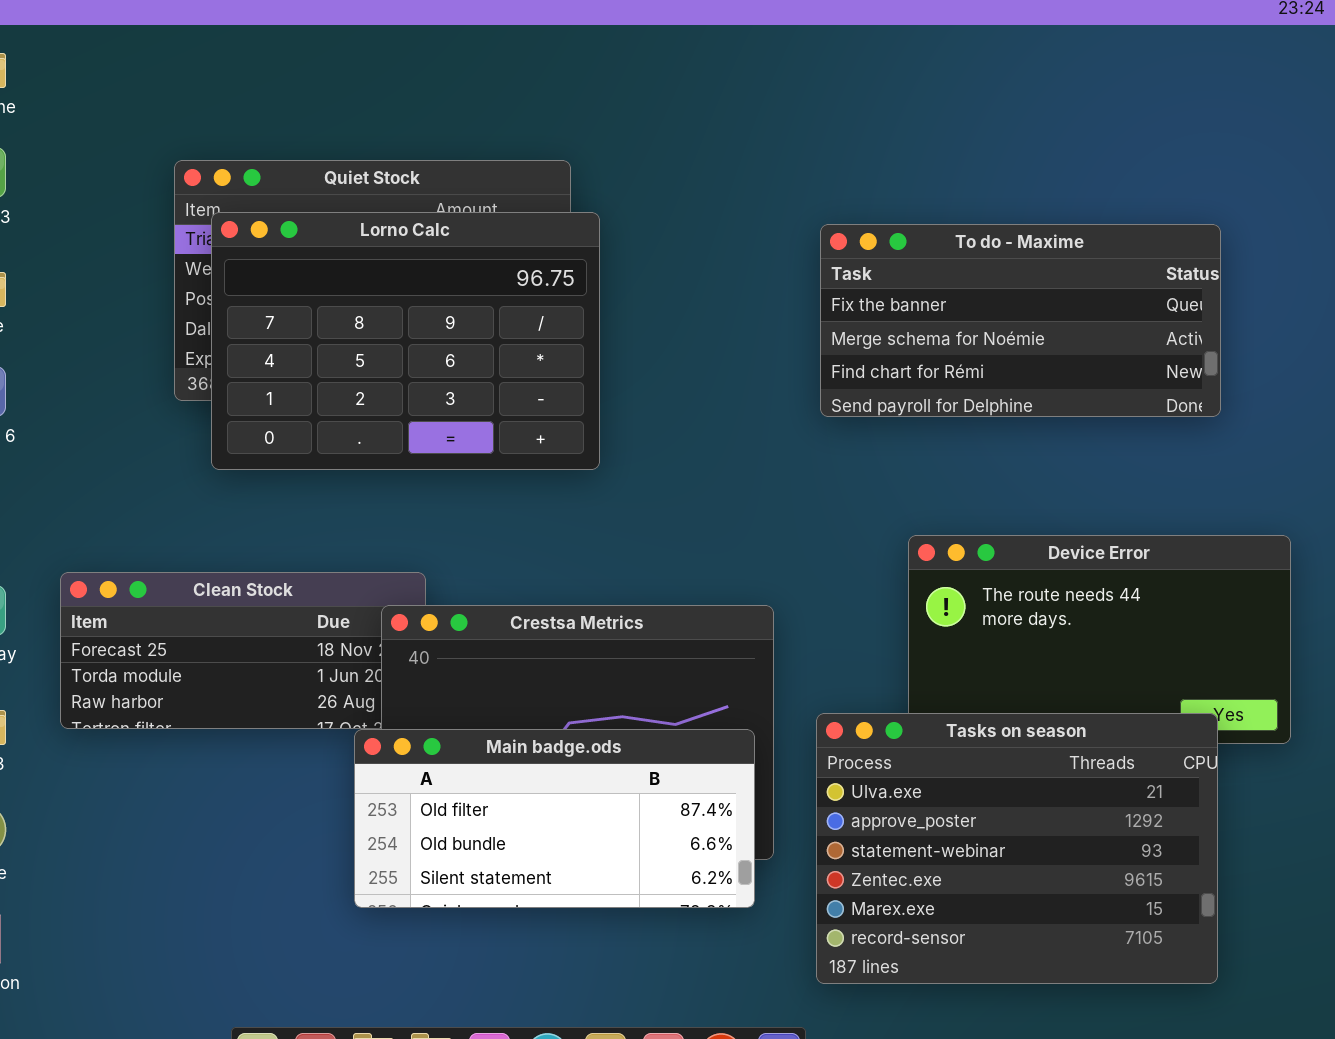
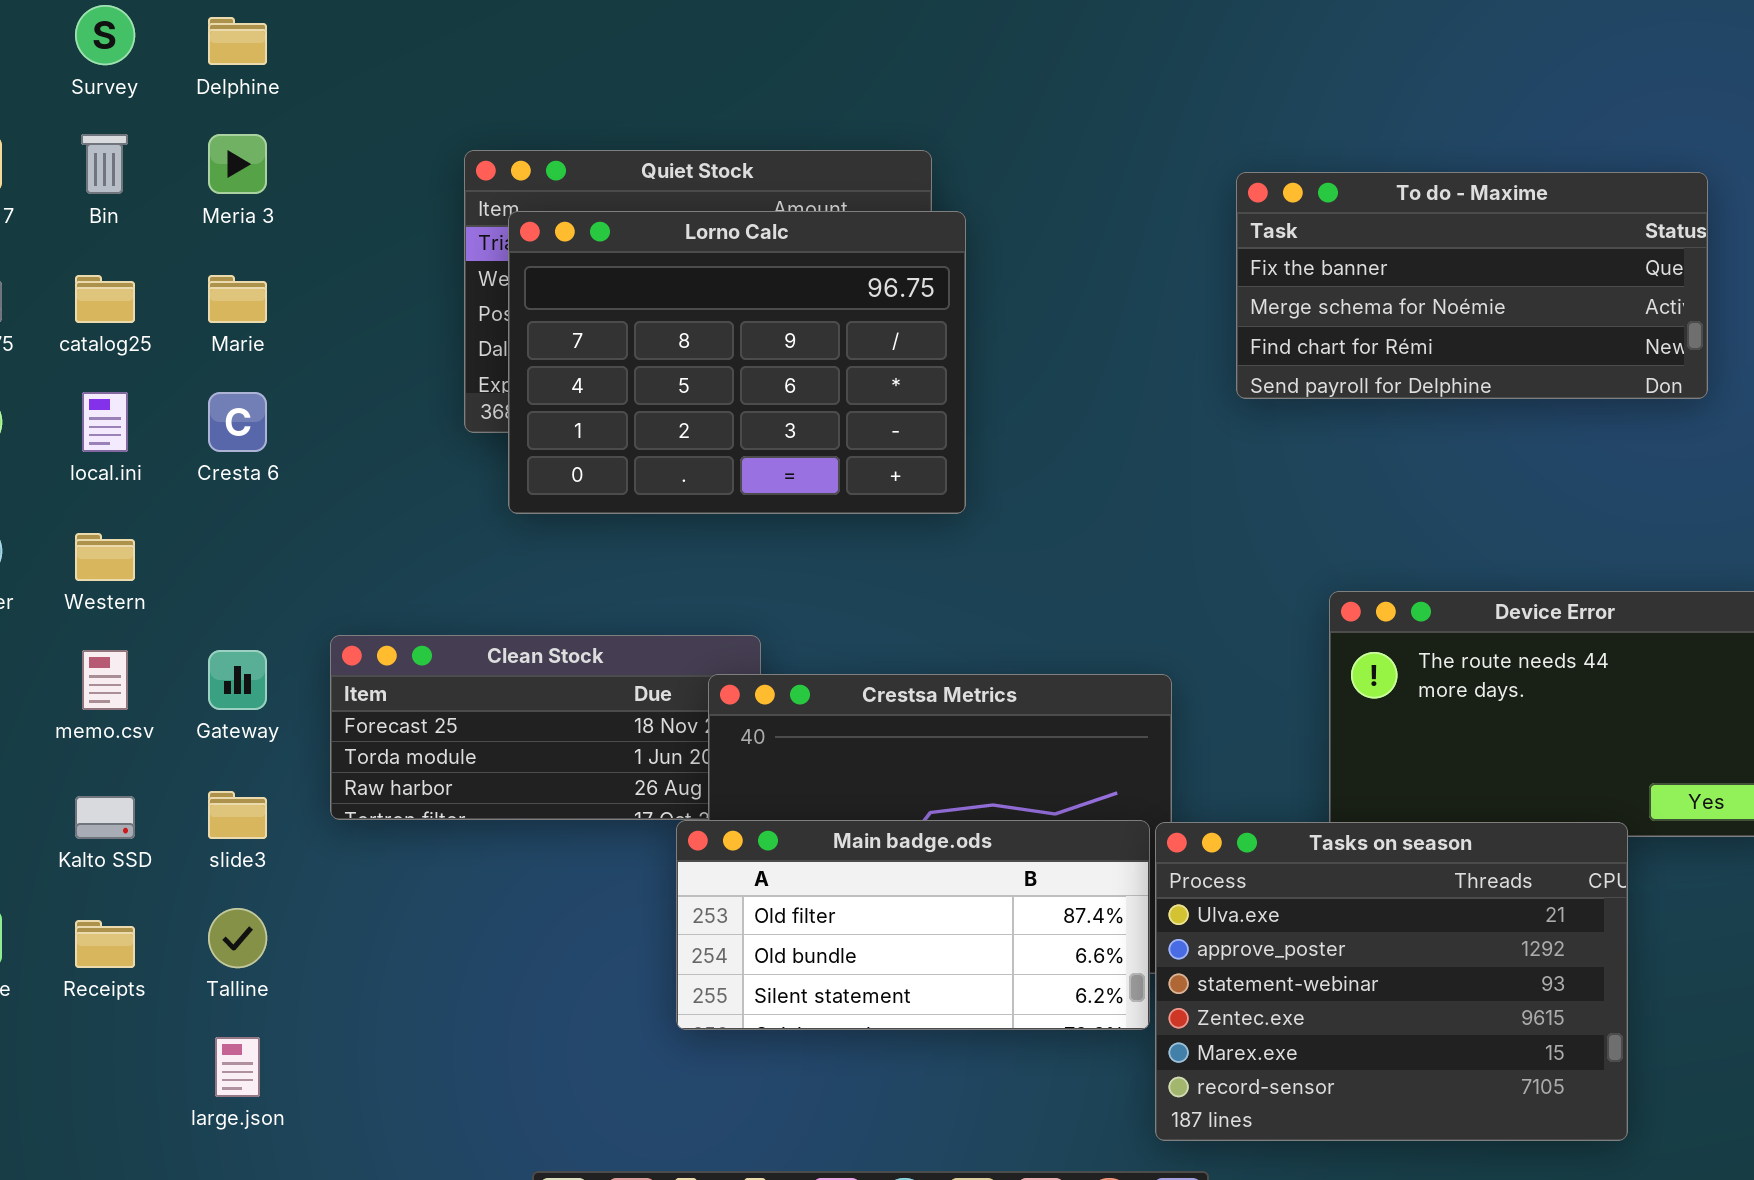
To do - Maxime: [820,224,1221,417] -> [1236,172,1708,399], moved
Tasks on season: [816,713,1218,984] -> [1155,822,1628,1141], moved

